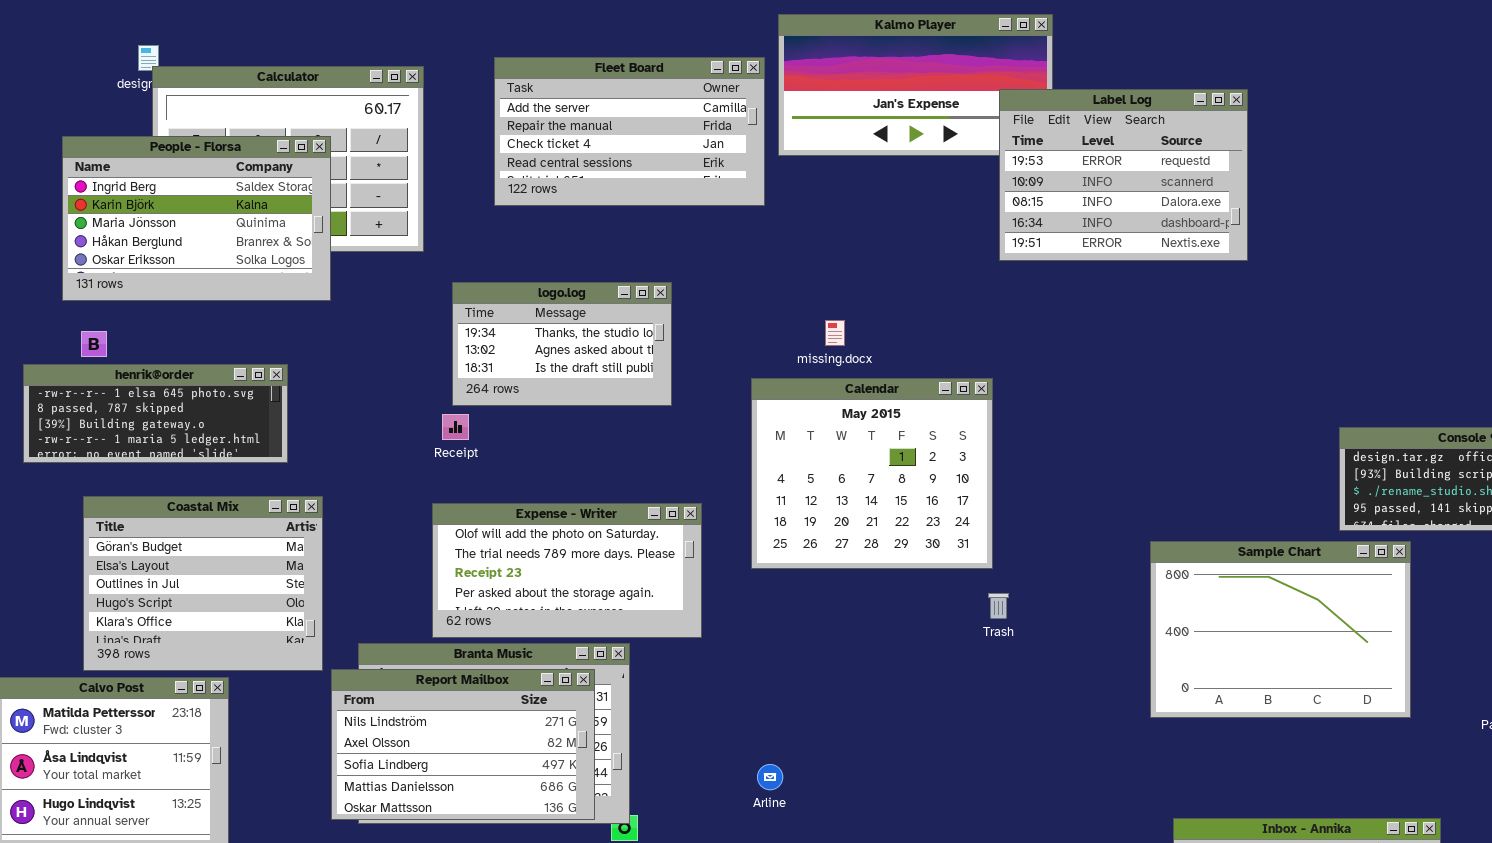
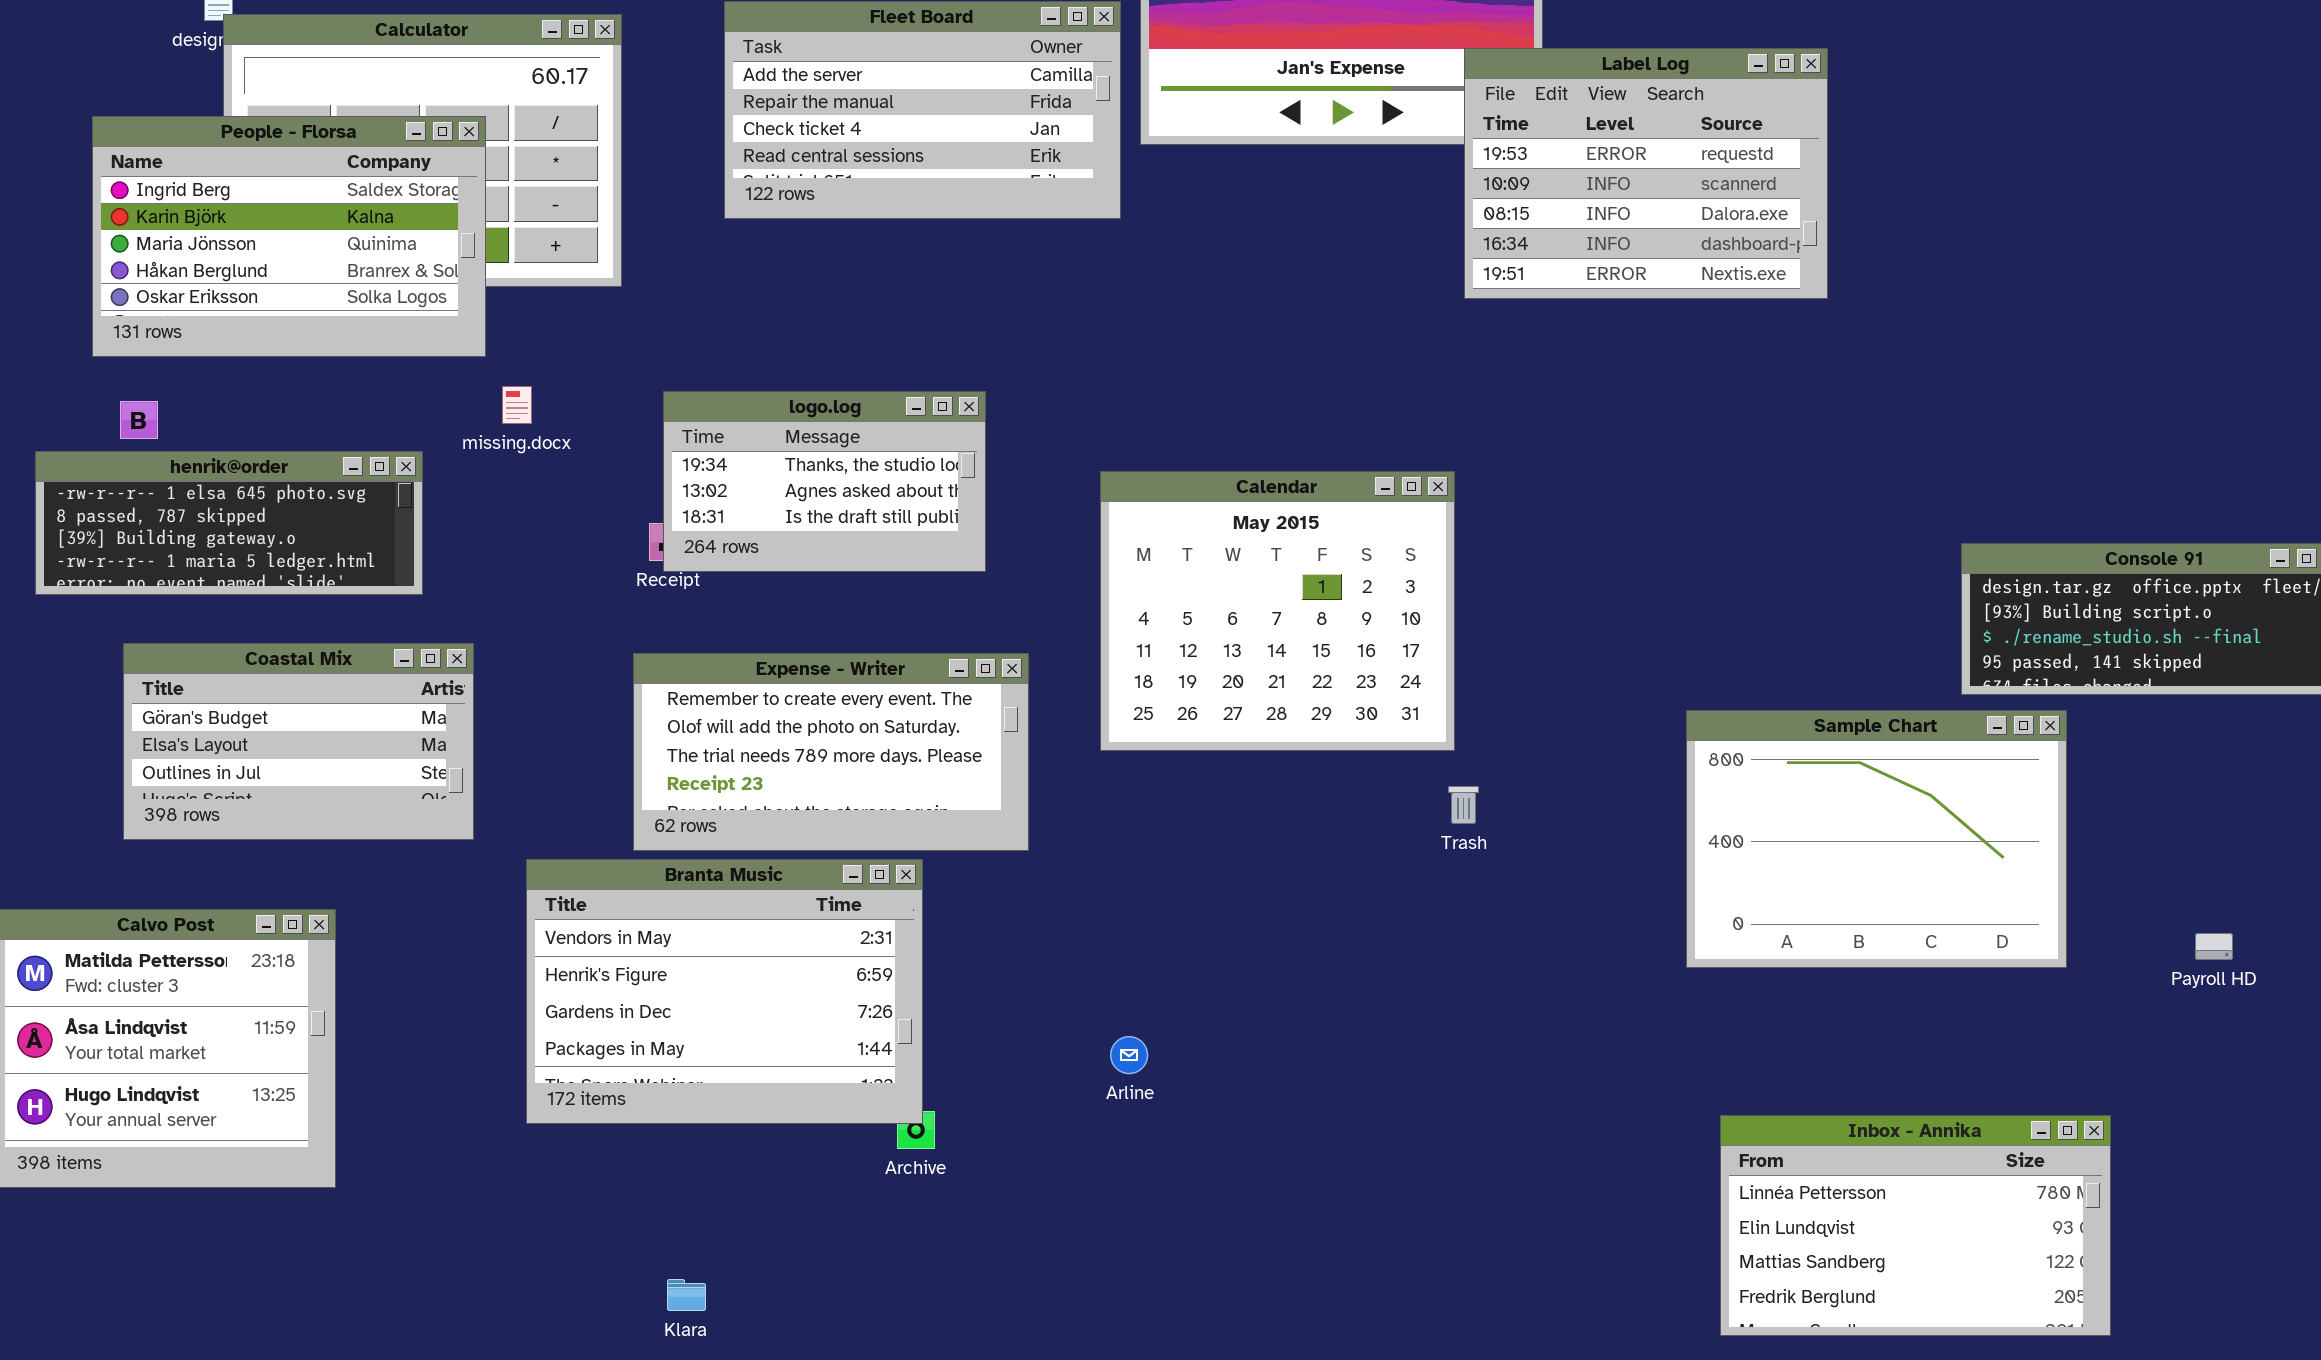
logo.log: [452,282,672,406] -> [663,391,986,572], moved
missing.docx: [825,320,845,346] -> [502,386,532,424], moved
Coastal Mix: [83,496,323,671] -> [123,643,474,840], resized
Expense - Writer: [432,503,702,638] -> [633,653,1029,851], scrolled up 1 row
Report Mailbox: [331,669,595,820] -> none, closed

